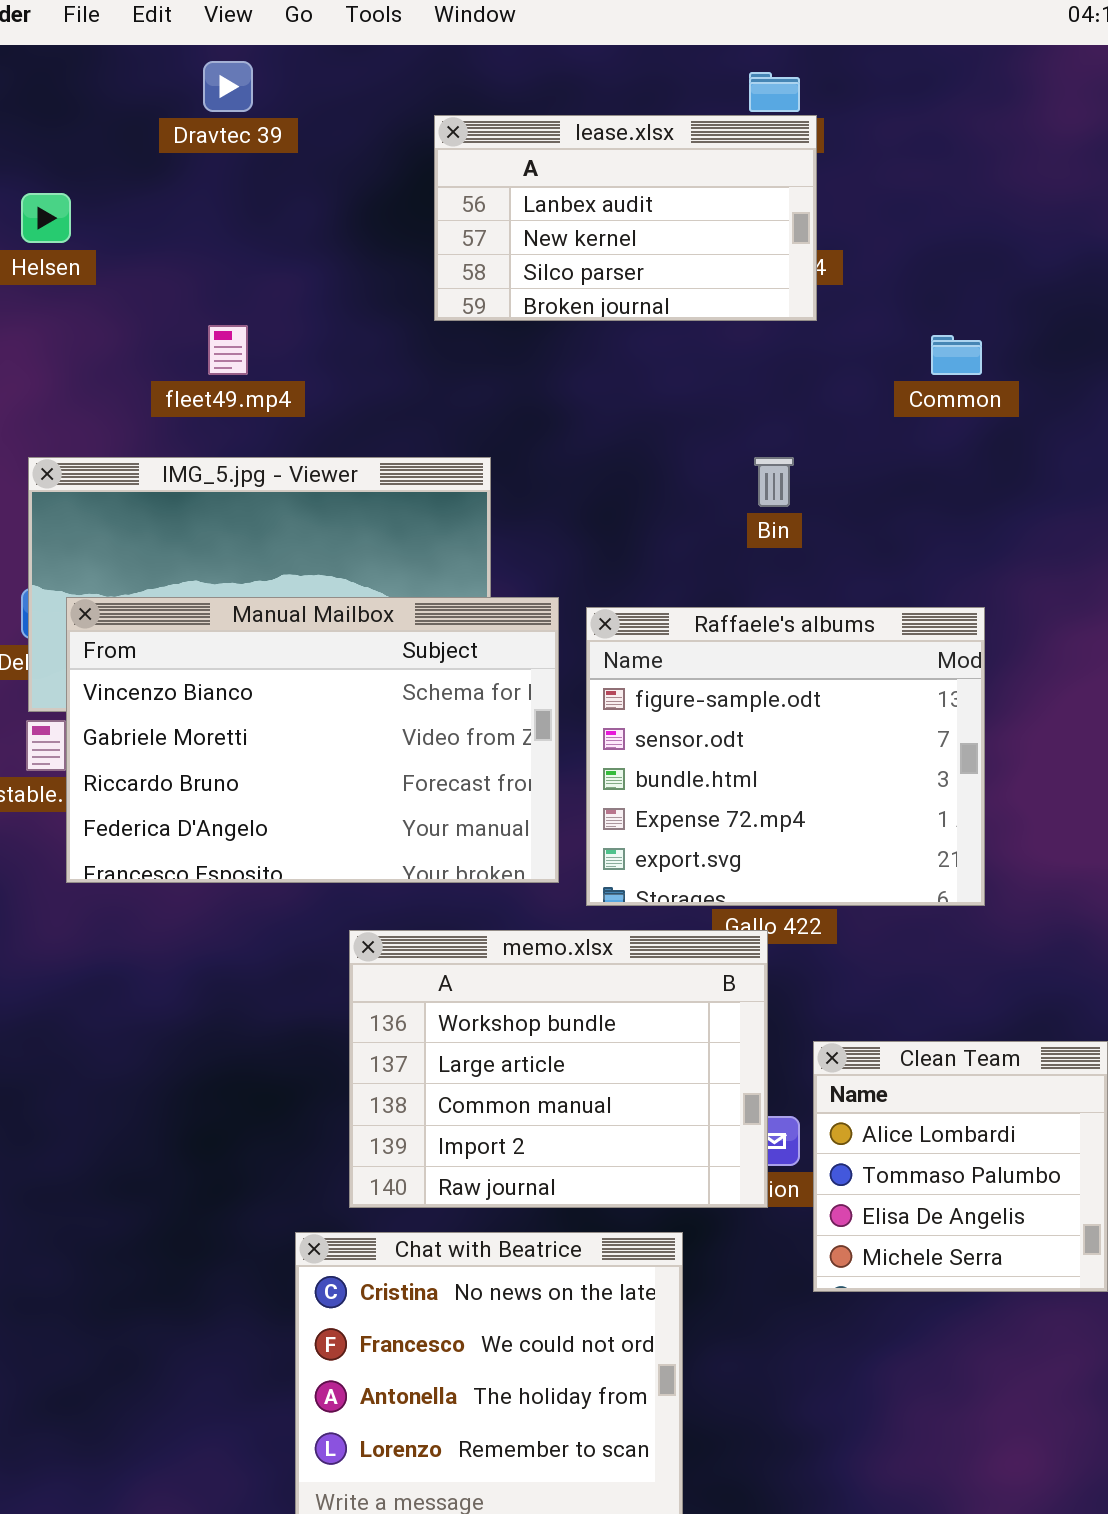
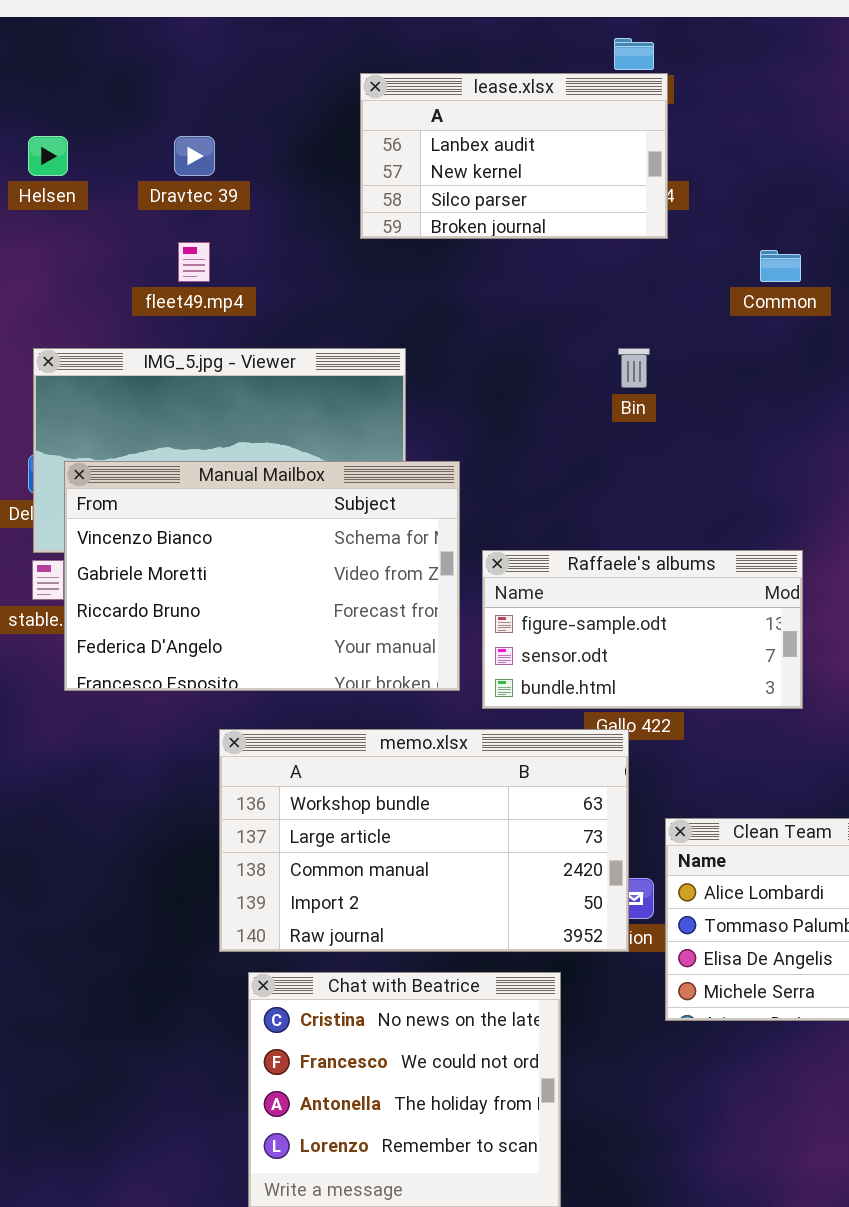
Dravtec 39: [203,61,253,112] -> [174,136,215,176], moved
Raffaele's albums: [586,607,985,906] -> [482,550,803,709], resized
memo.xlsx: [349,930,768,1208] -> [219,729,629,952], resized

